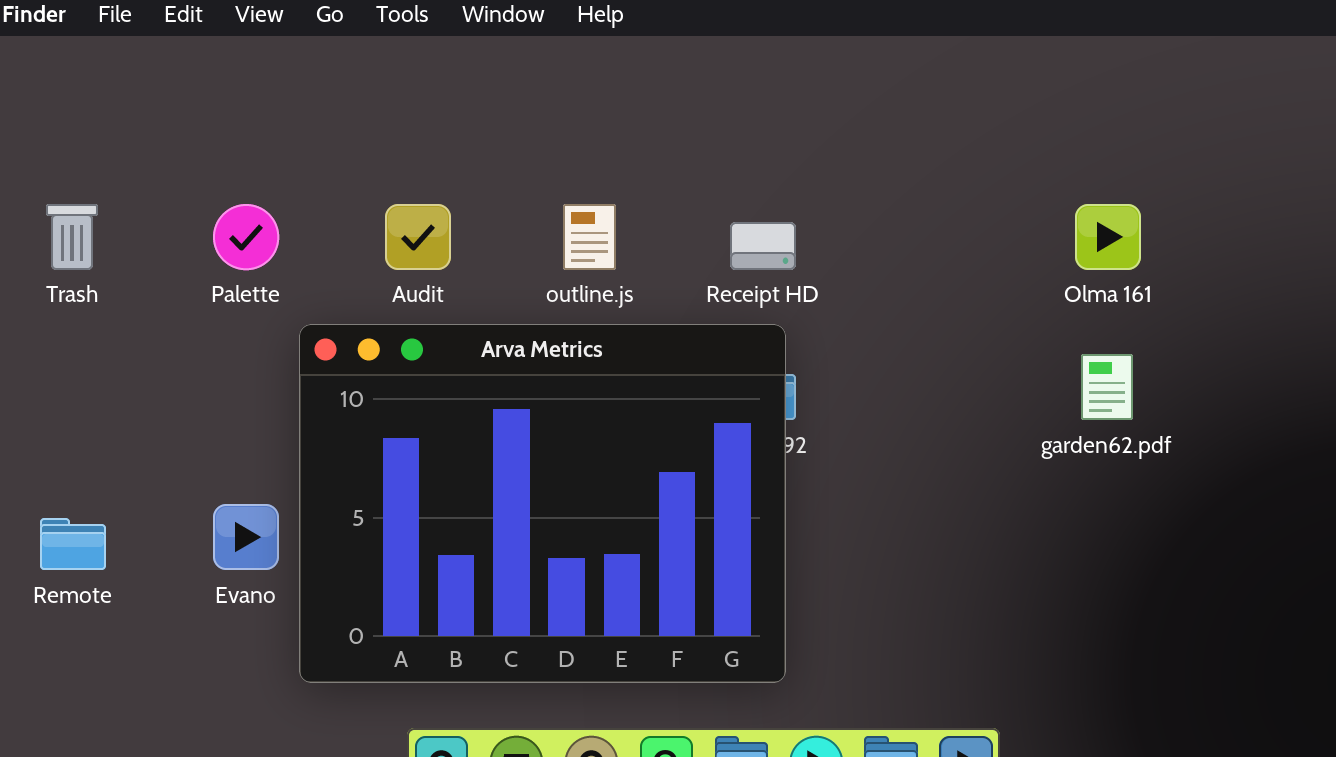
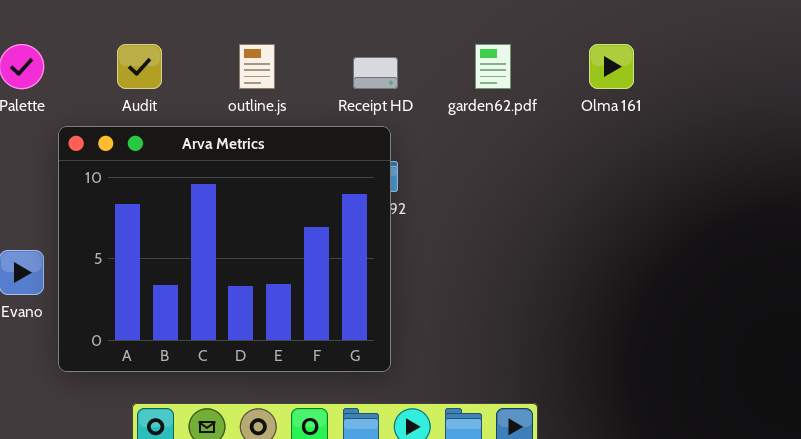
garden62.pdf: [1081,354,1133,420] -> [475,44,511,89], moved

